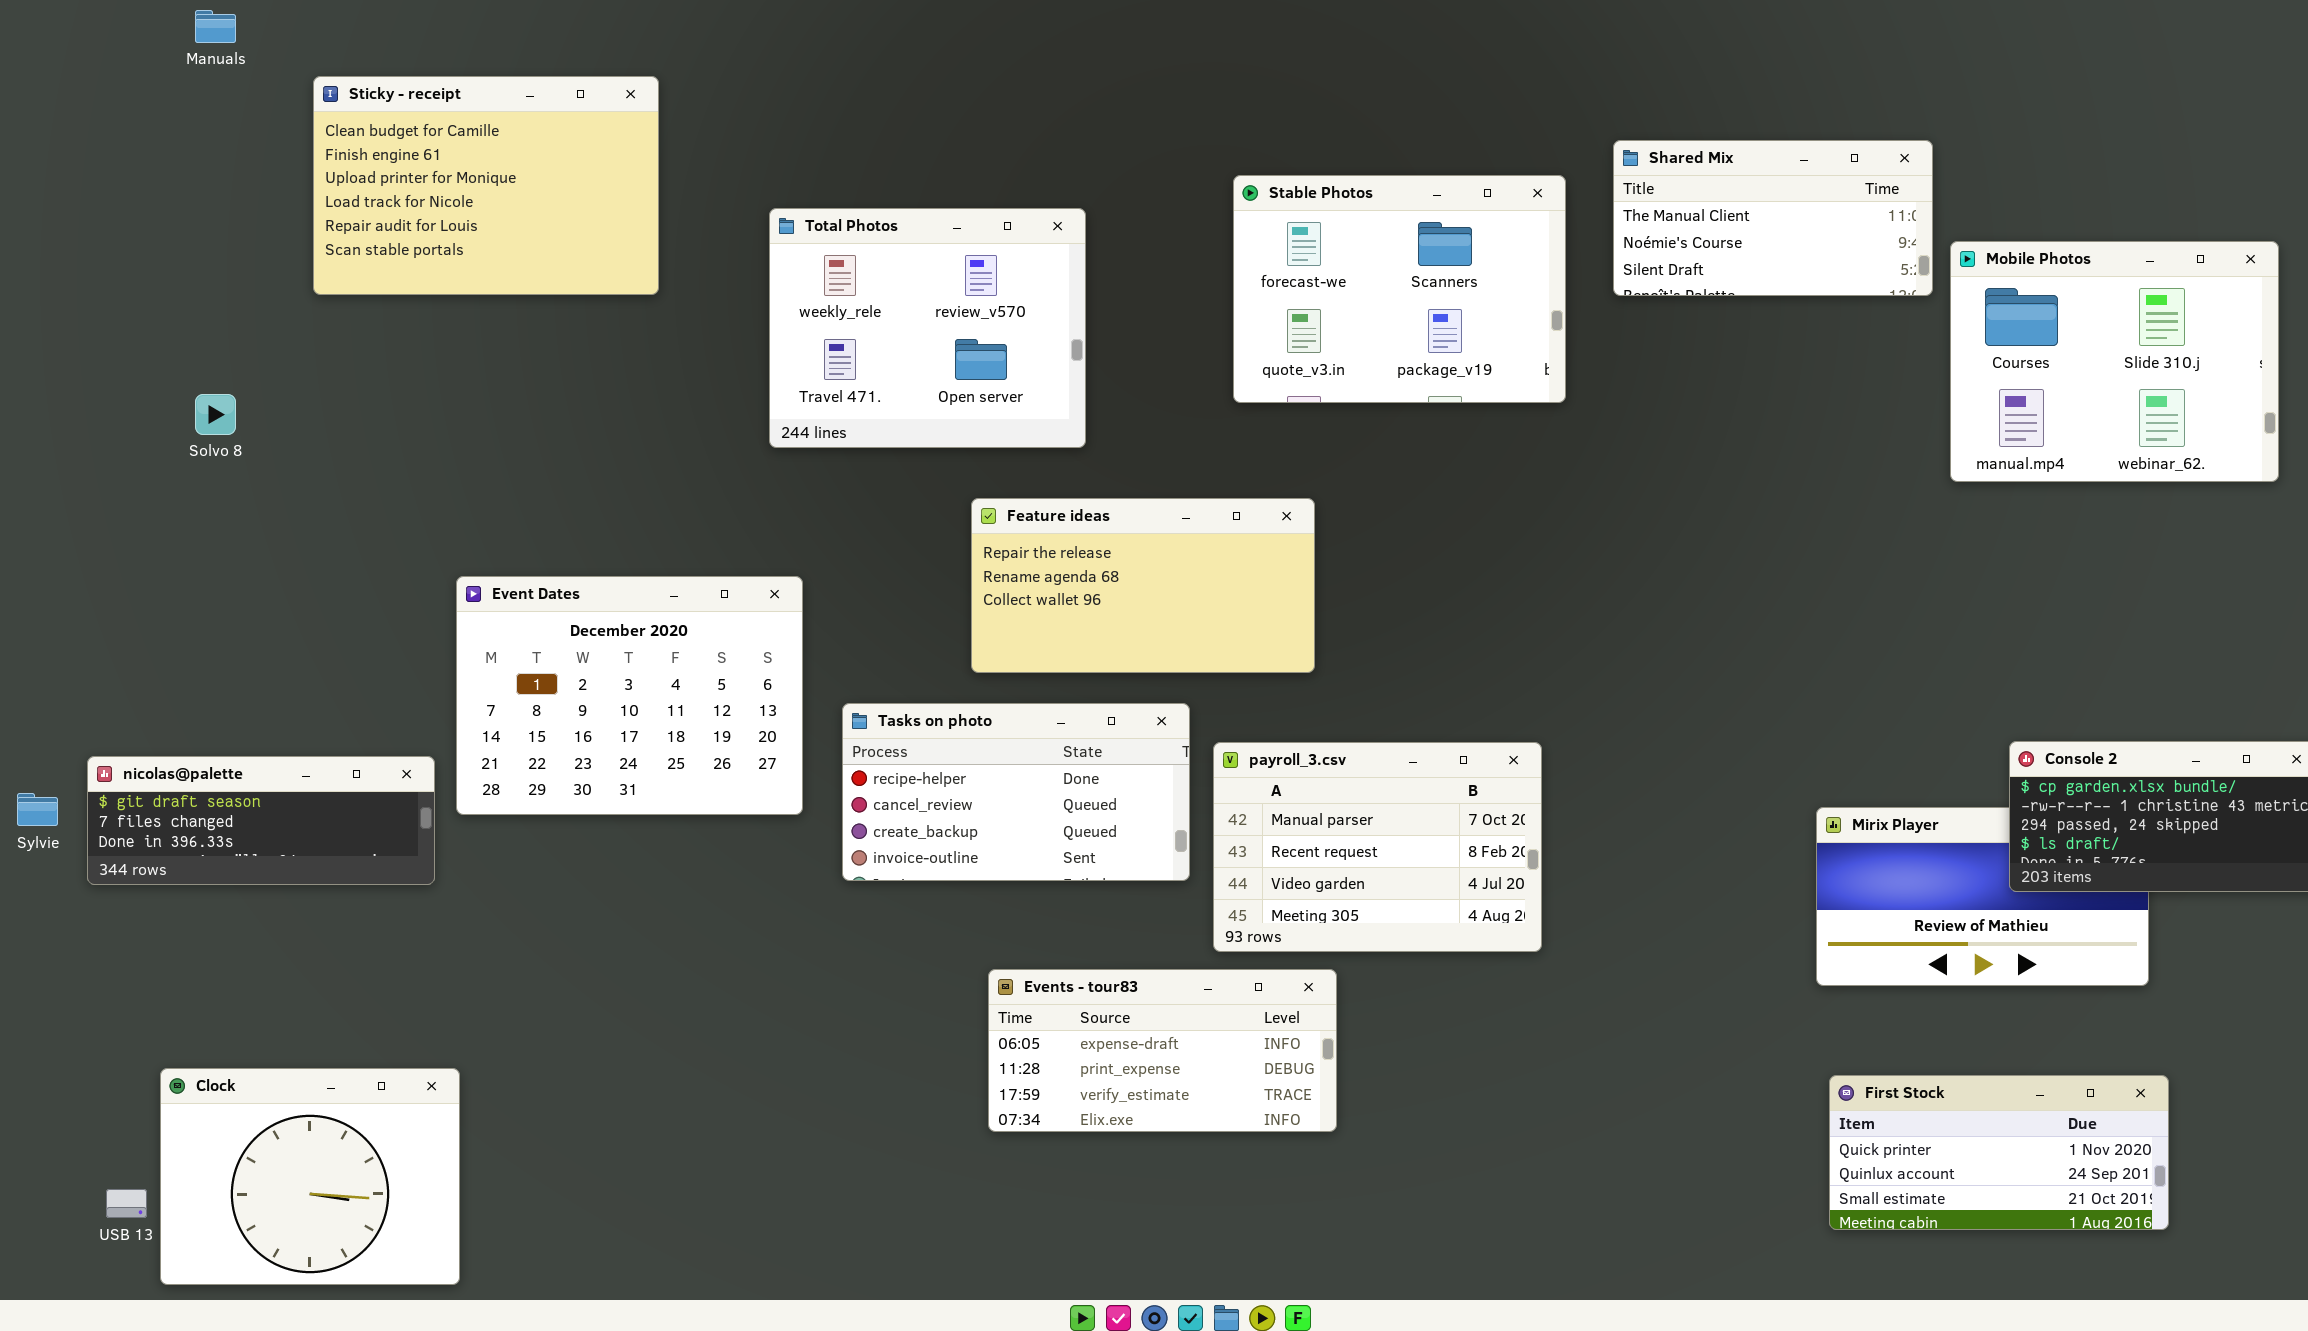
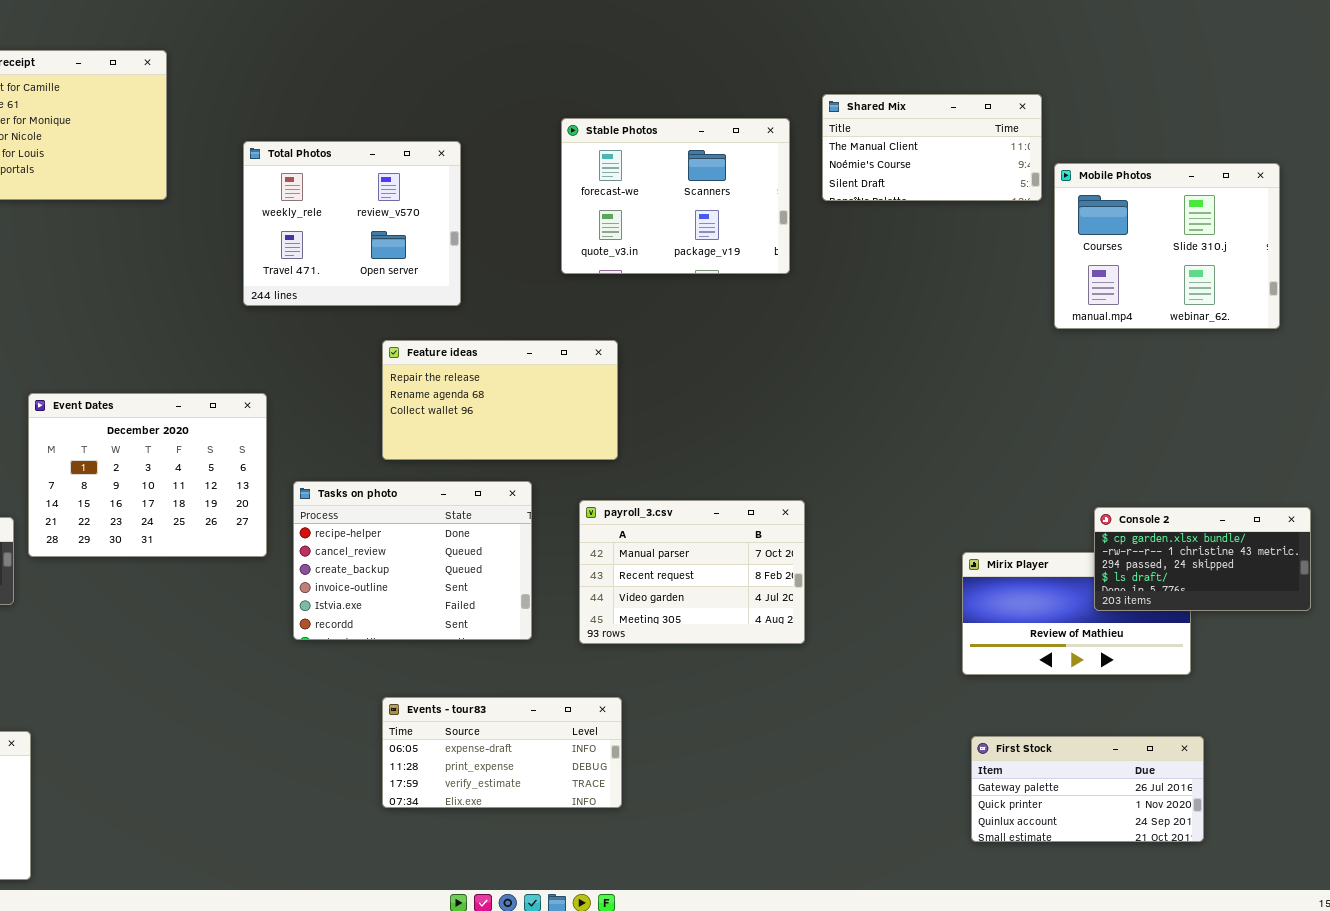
Tasks on photo: [842,703,1190,881] -> [293,481,532,640], resized
payroll_3.csv: [1213,742,1542,952] -> [579,500,805,644], moved
Events - tour83: [988,969,1337,1132] -> [382,697,622,808], moved
First Stock: [1829,1075,2169,1230] -> [971,736,1204,842], scrolled up 1 row

